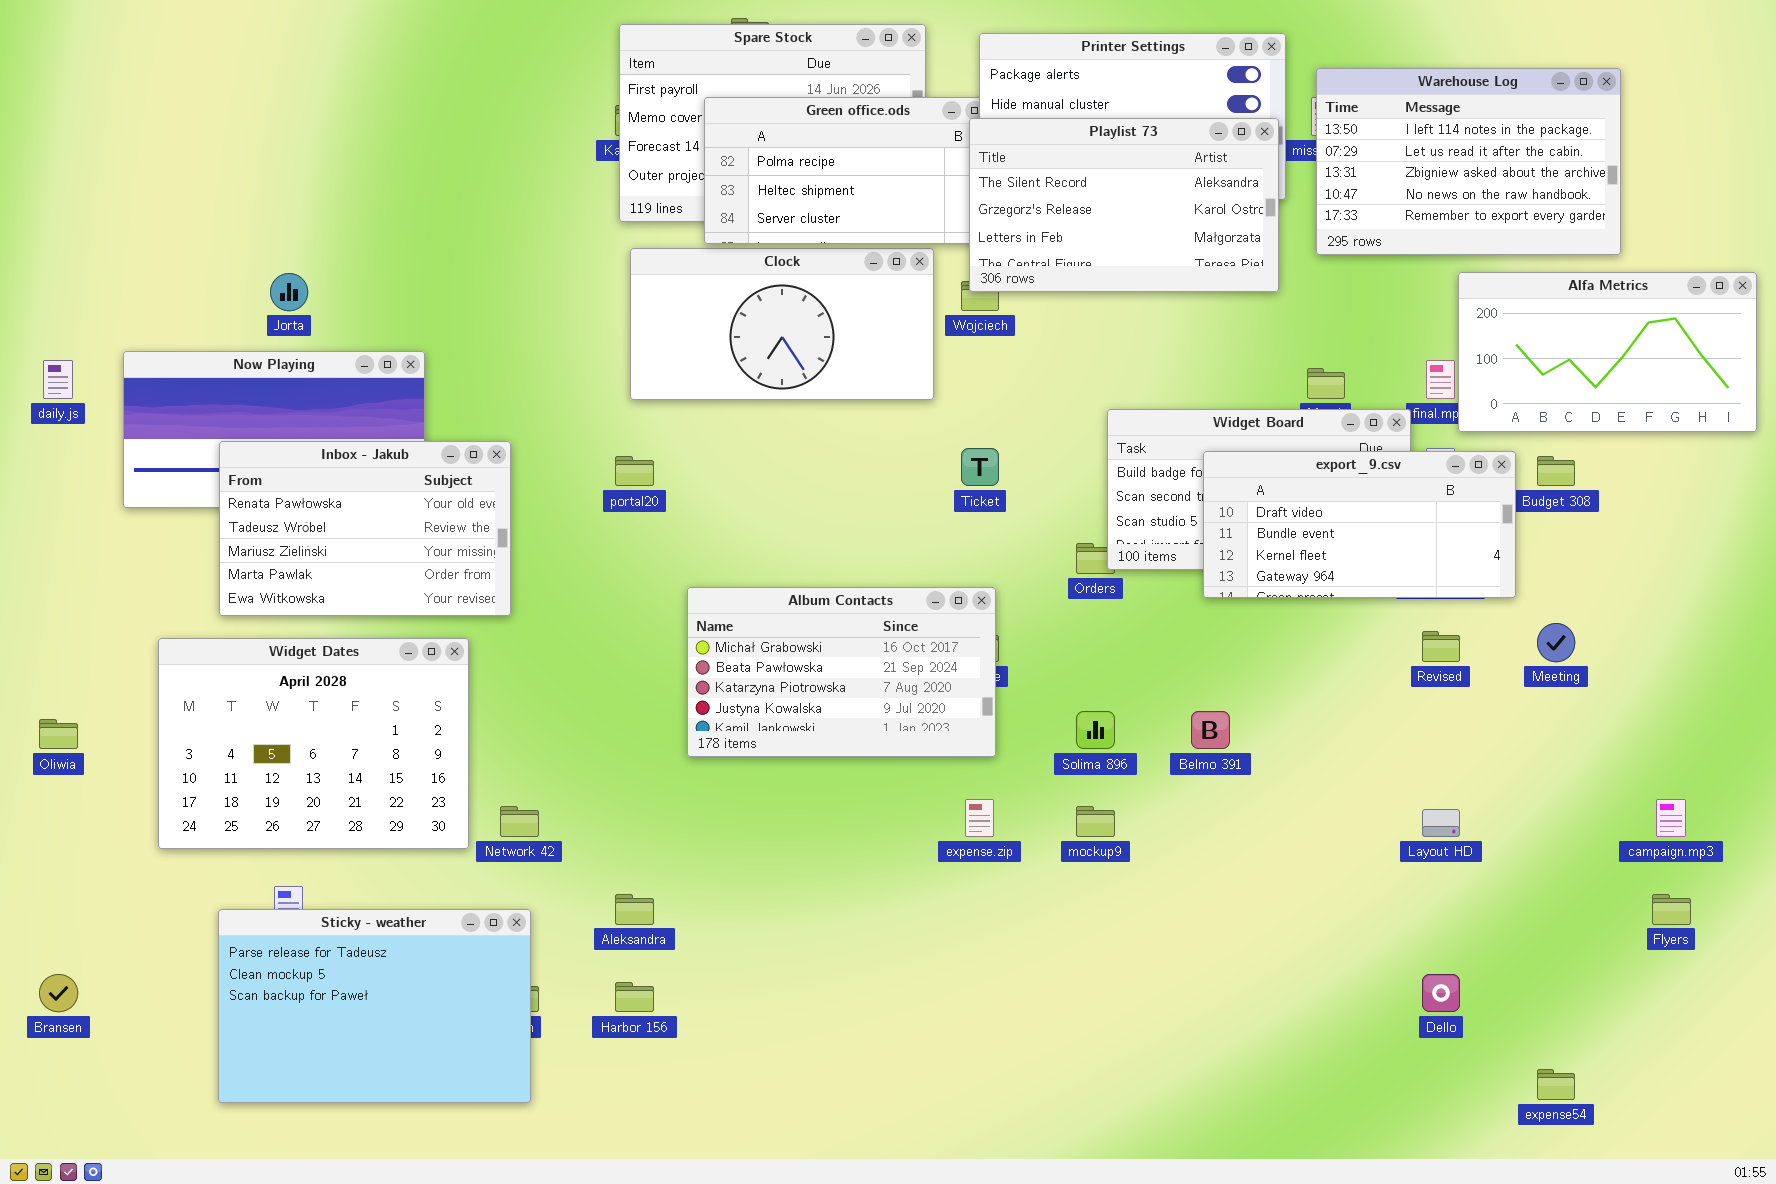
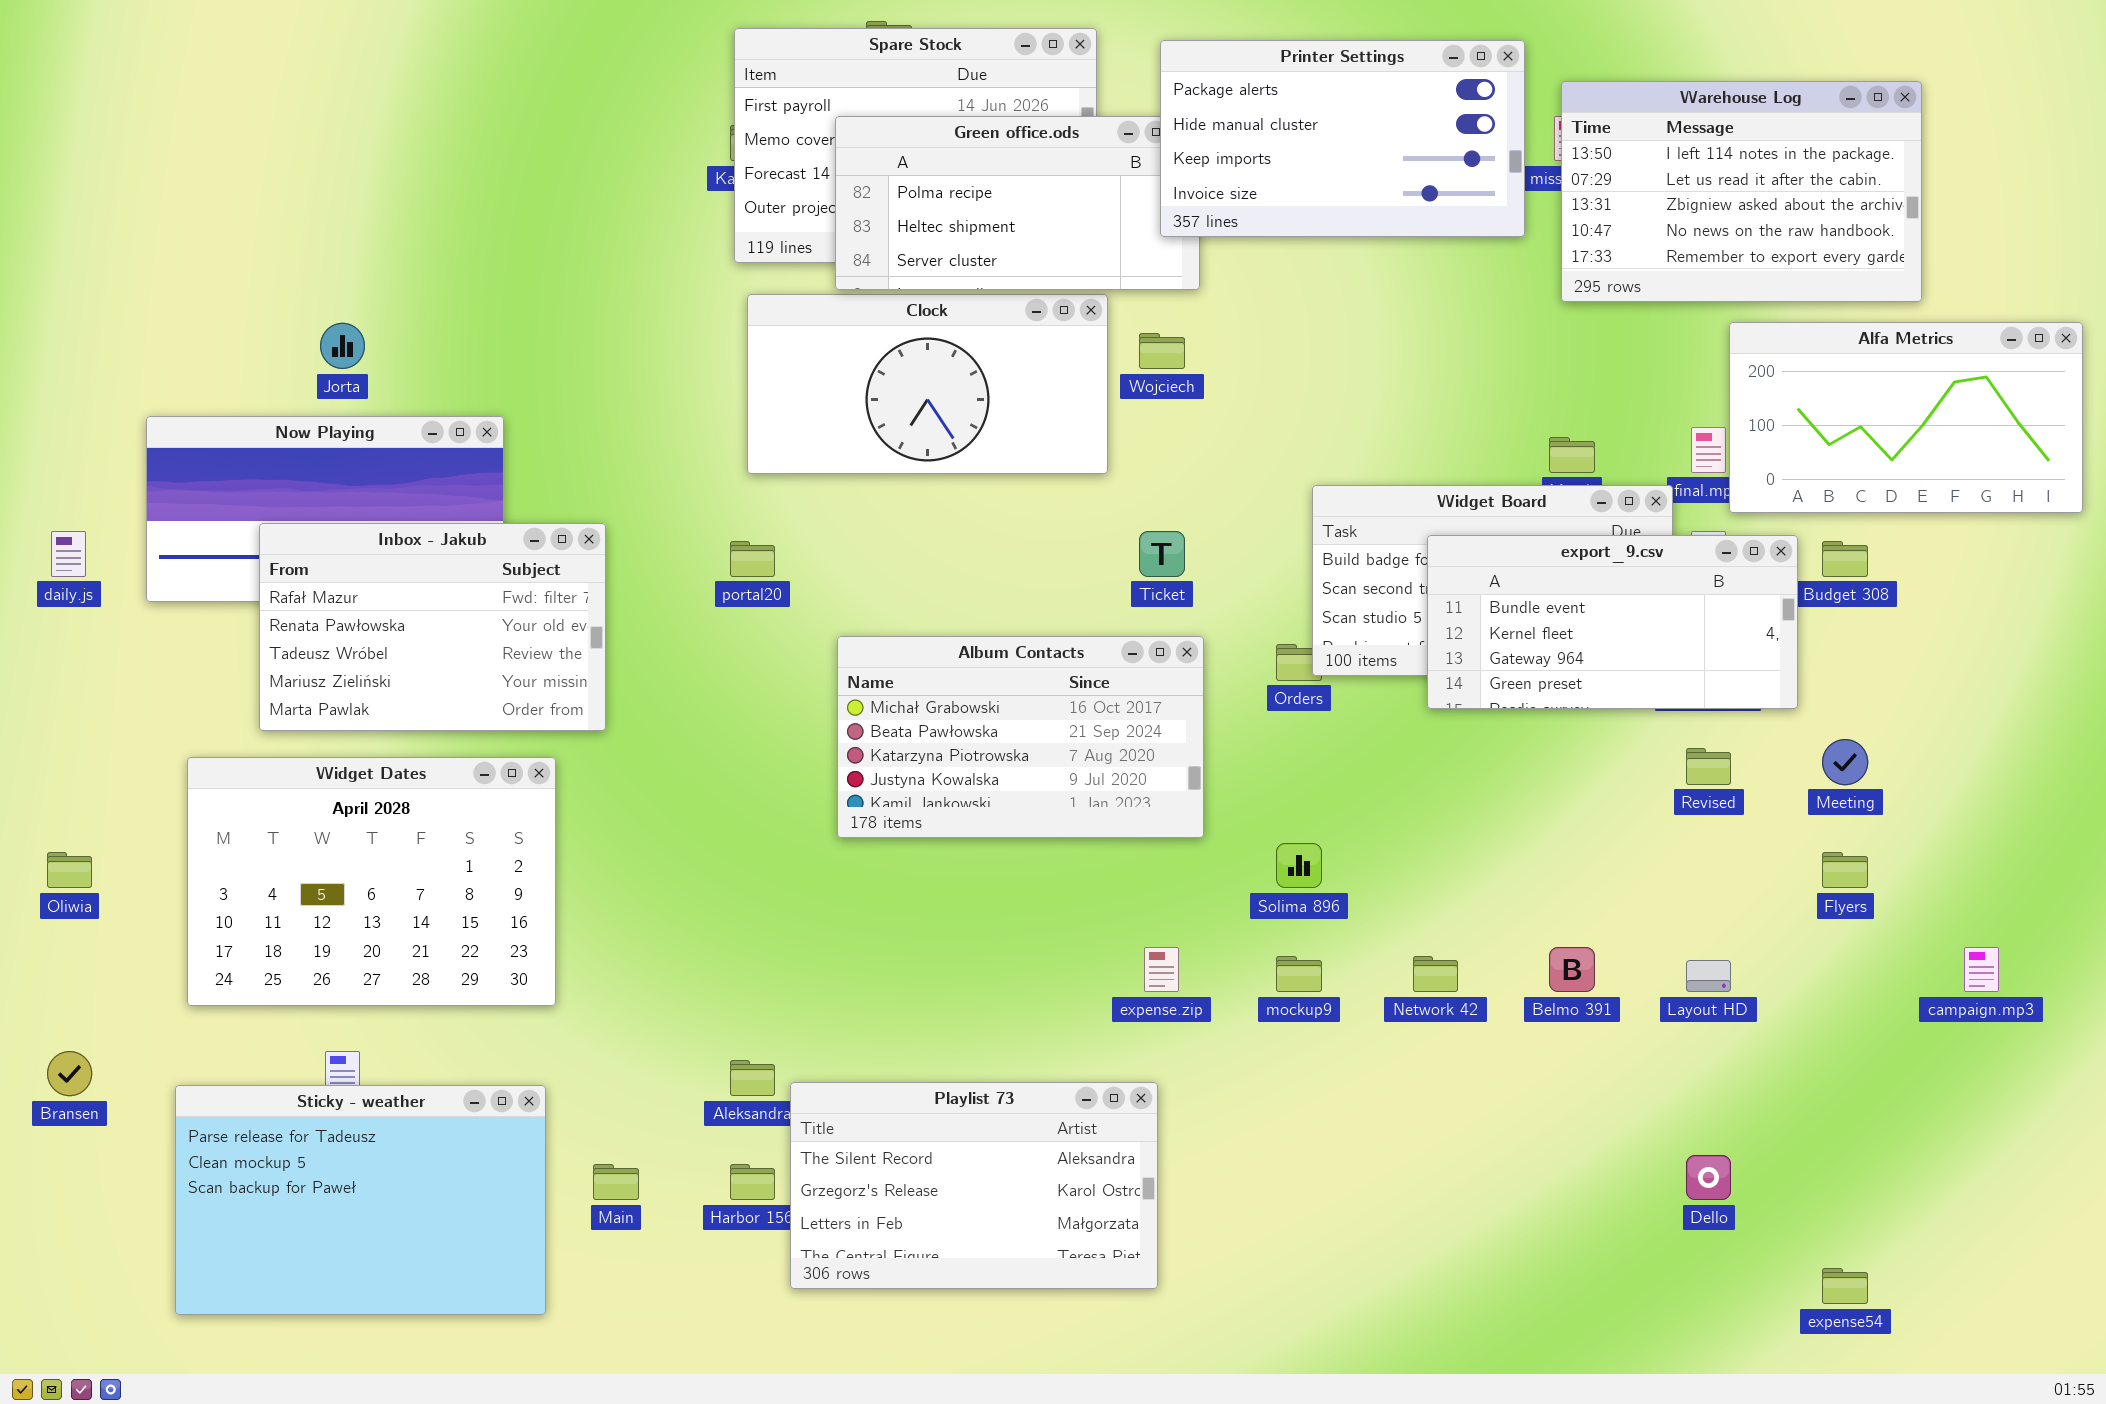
Playlist 73: [969,118,1279,292] -> [790,1082,1158,1289], moved
daily.js: [43,360,73,399] -> [51,531,86,577], moved
Inbox - Jakub: [219,441,511,616] -> [259,523,606,731], scrolled up 1 row
export_9.csv: [1203,451,1516,598] -> [1427,535,1798,709], scrolled down 1 row
Album Contacts: [687,587,996,757] -> [837,636,1204,838], moved
Belmo 391: [1191,711,1230,749] -> [1549,947,1595,992], moved
Network 42: [500,806,539,837] -> [1413,956,1458,992], moved
Flyers: [1652,894,1691,925] -> [1822,852,1868,888], moved
Sticky - weather: [218,909,531,1103] -> [175,1085,546,1315], moved
Bransen: [39,974,78,1012] -> [47,1051,92,1096], moved

